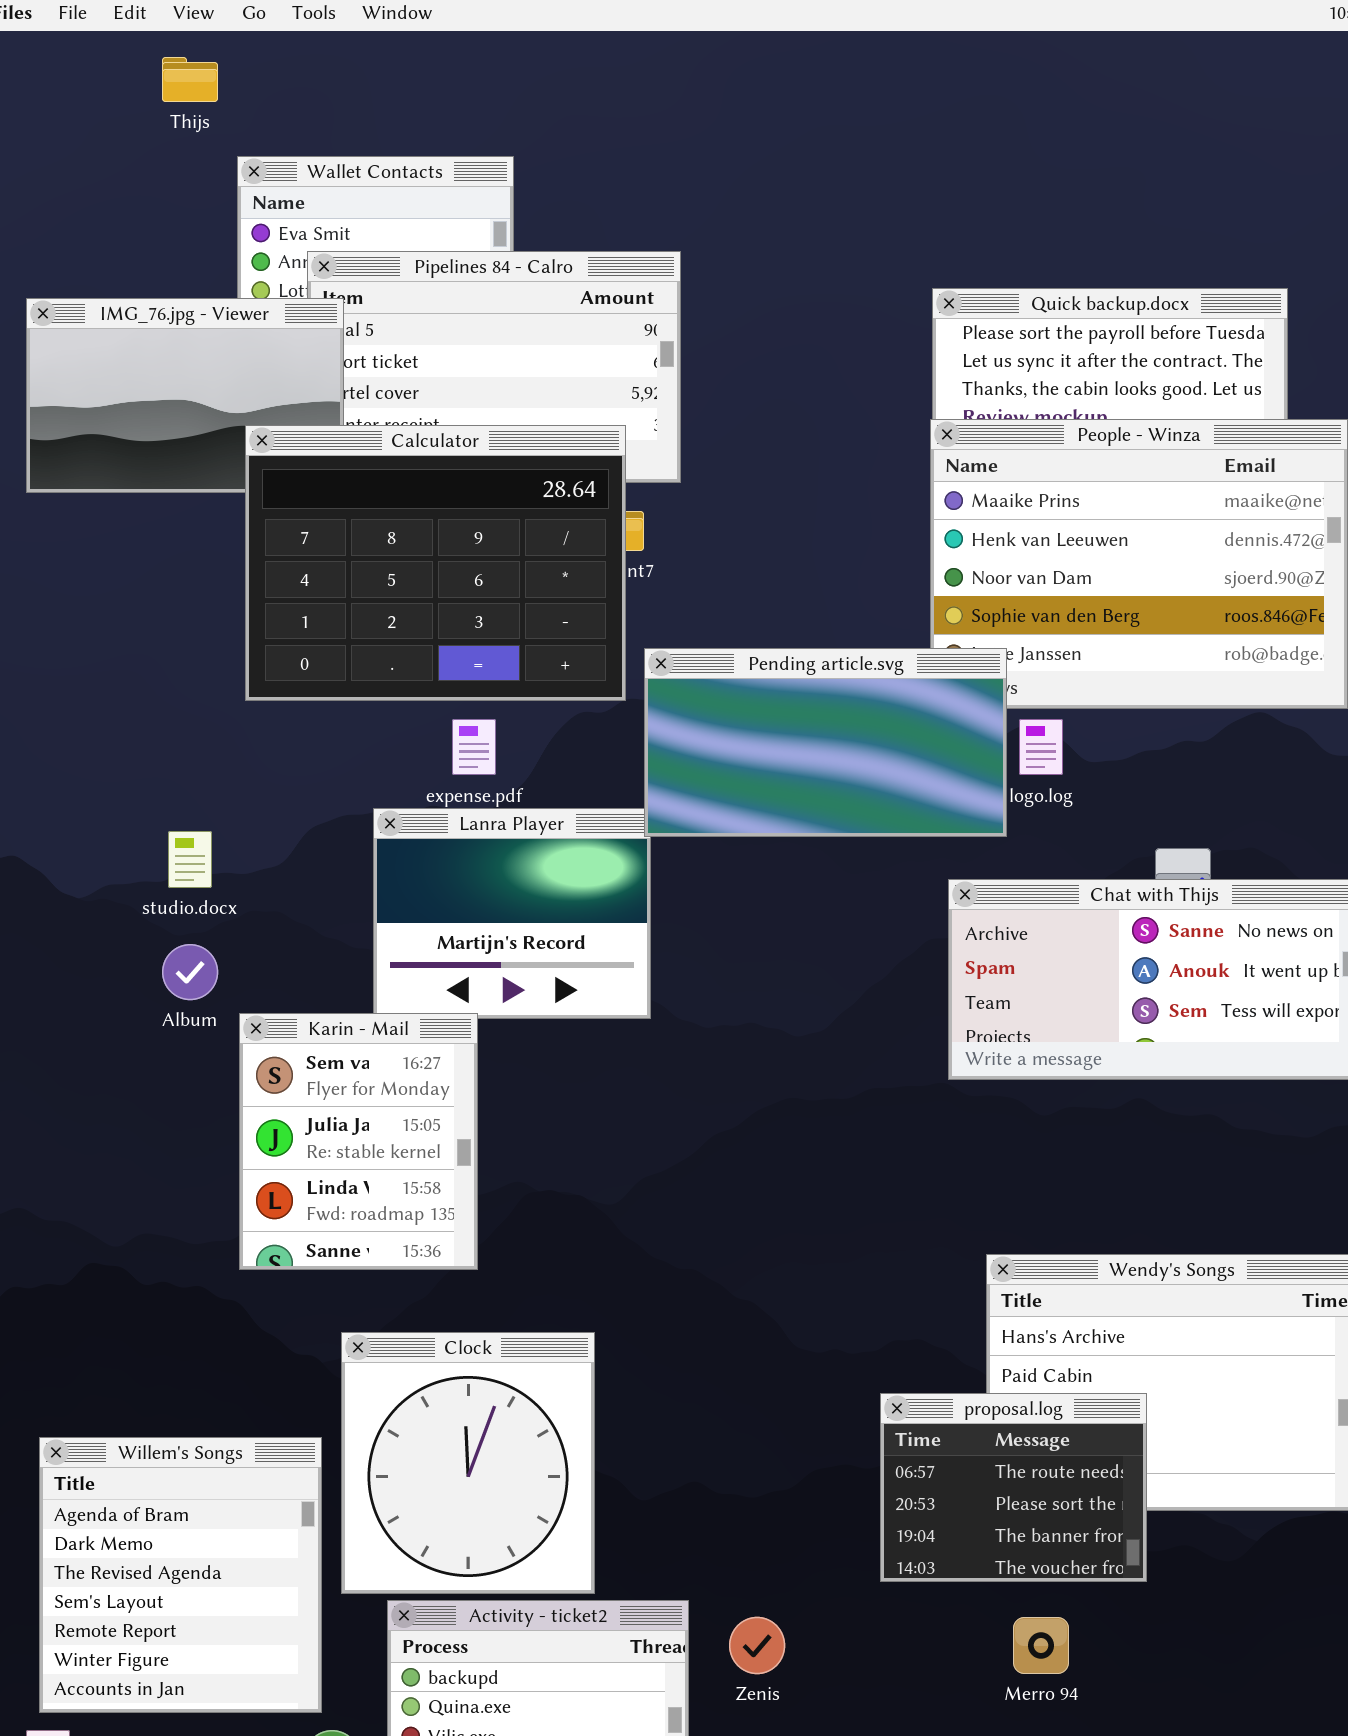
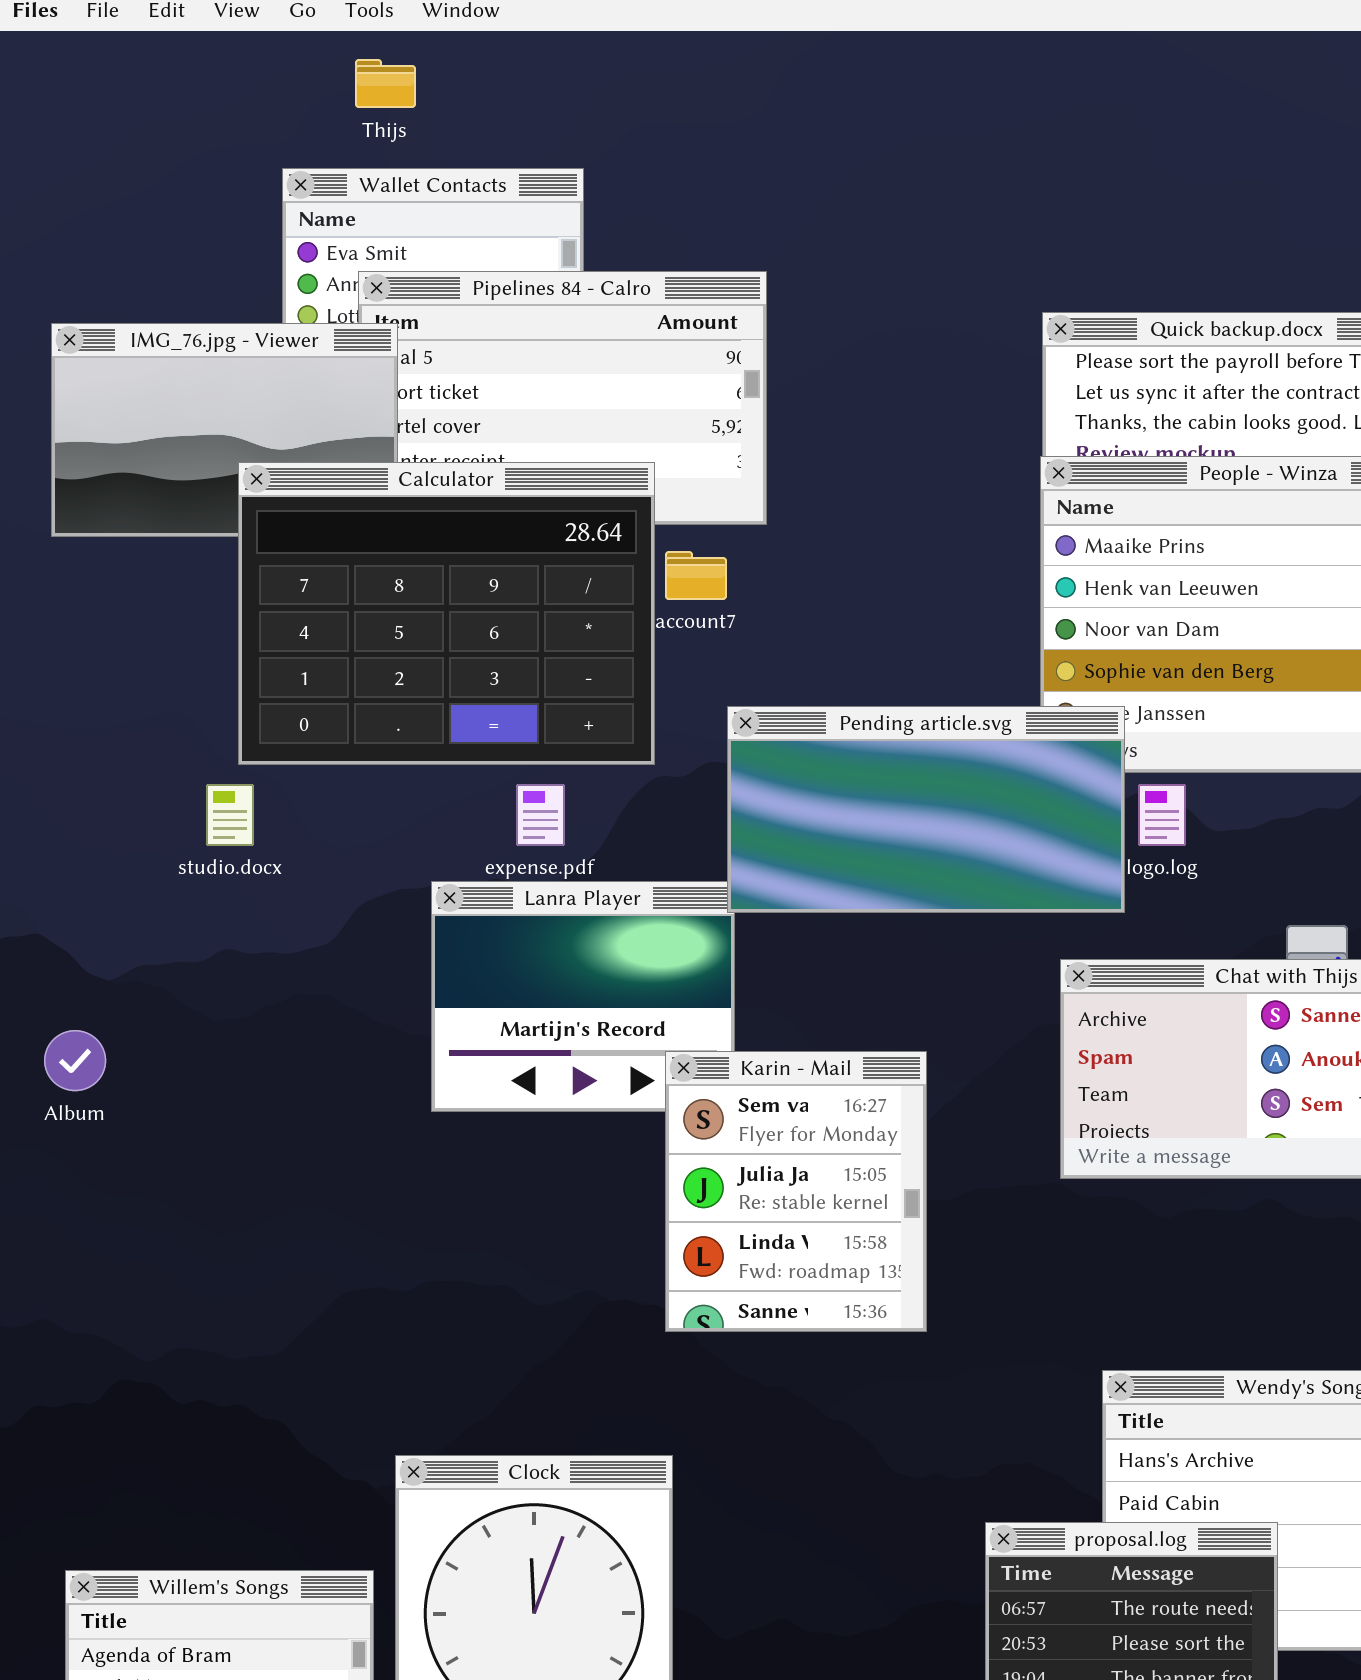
Thijs: [162,57,218,102] -> [355,59,416,108], moved
Calculator: [245,425,626,701] -> [238,462,655,765], moved
studio.docx: [168,831,212,888] -> [206,784,254,846], moved
Album: [162,944,218,1000] -> [44,1030,106,1091], moved
Karin - Mail: [239,1013,478,1270] -> [665,1051,927,1332], moved

